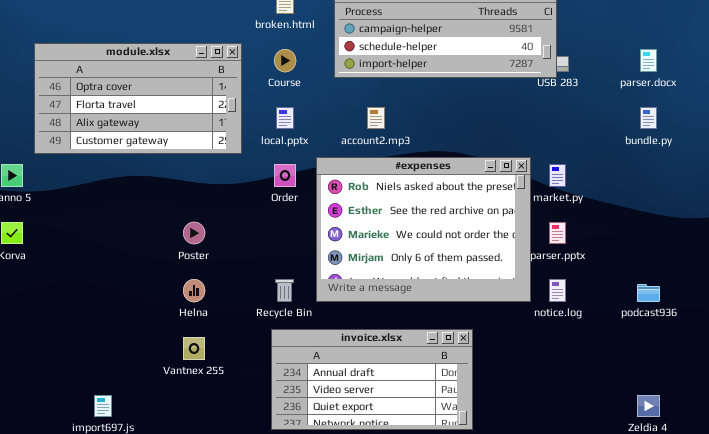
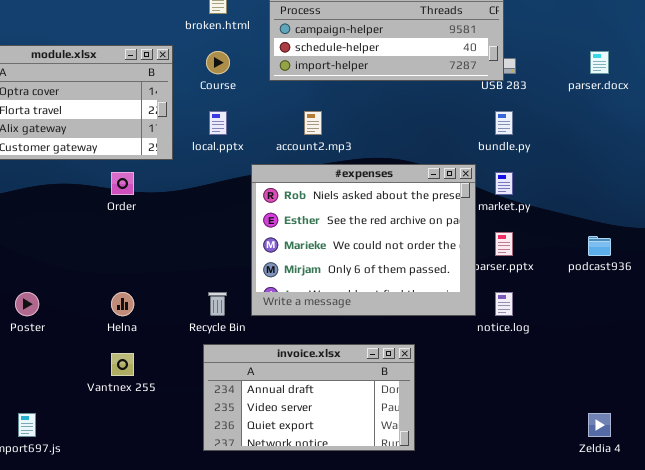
bundle.py: [640,107,657,129] -> [495,111,513,135], moved
Order: [274,164,296,187] -> [111,172,134,195], moved
Poster: [183,222,205,244] -> [15,292,39,316], moved
podcast936: [637,284,660,302] -> [588,236,611,256], moved

